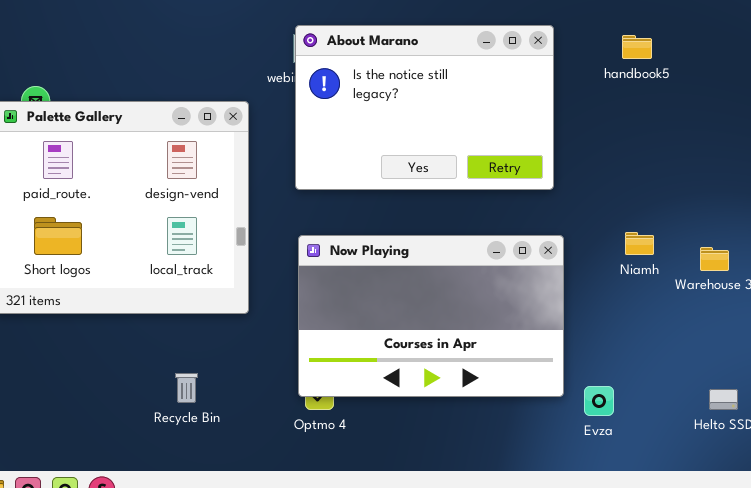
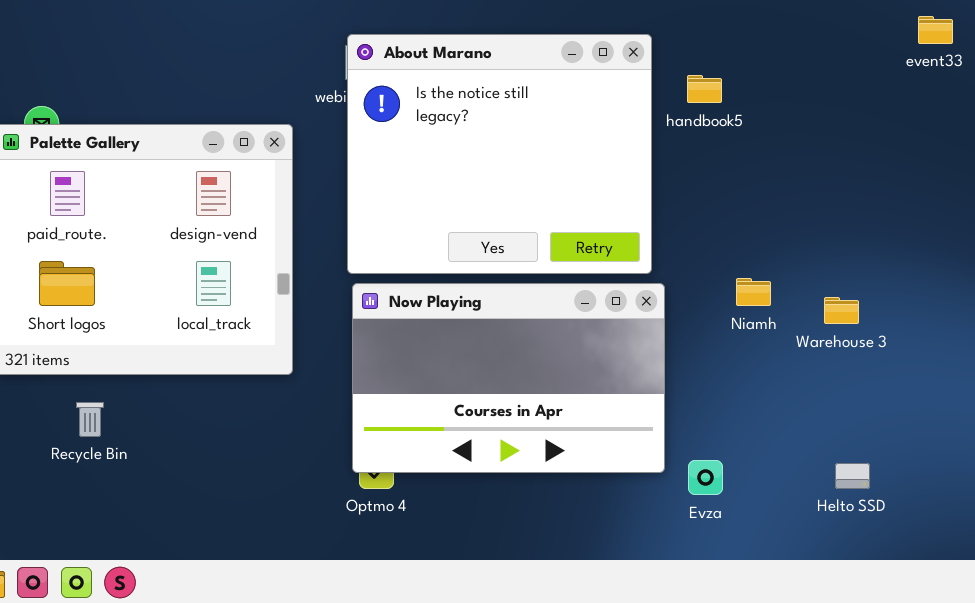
About Marano: [295,25,554,190] -> [347,34,652,274], resized
handbook5: [622,35,652,59] -> [687,75,722,103], moved
Recycle Bin: [175,373,198,403] -> [76,402,104,437], moved

